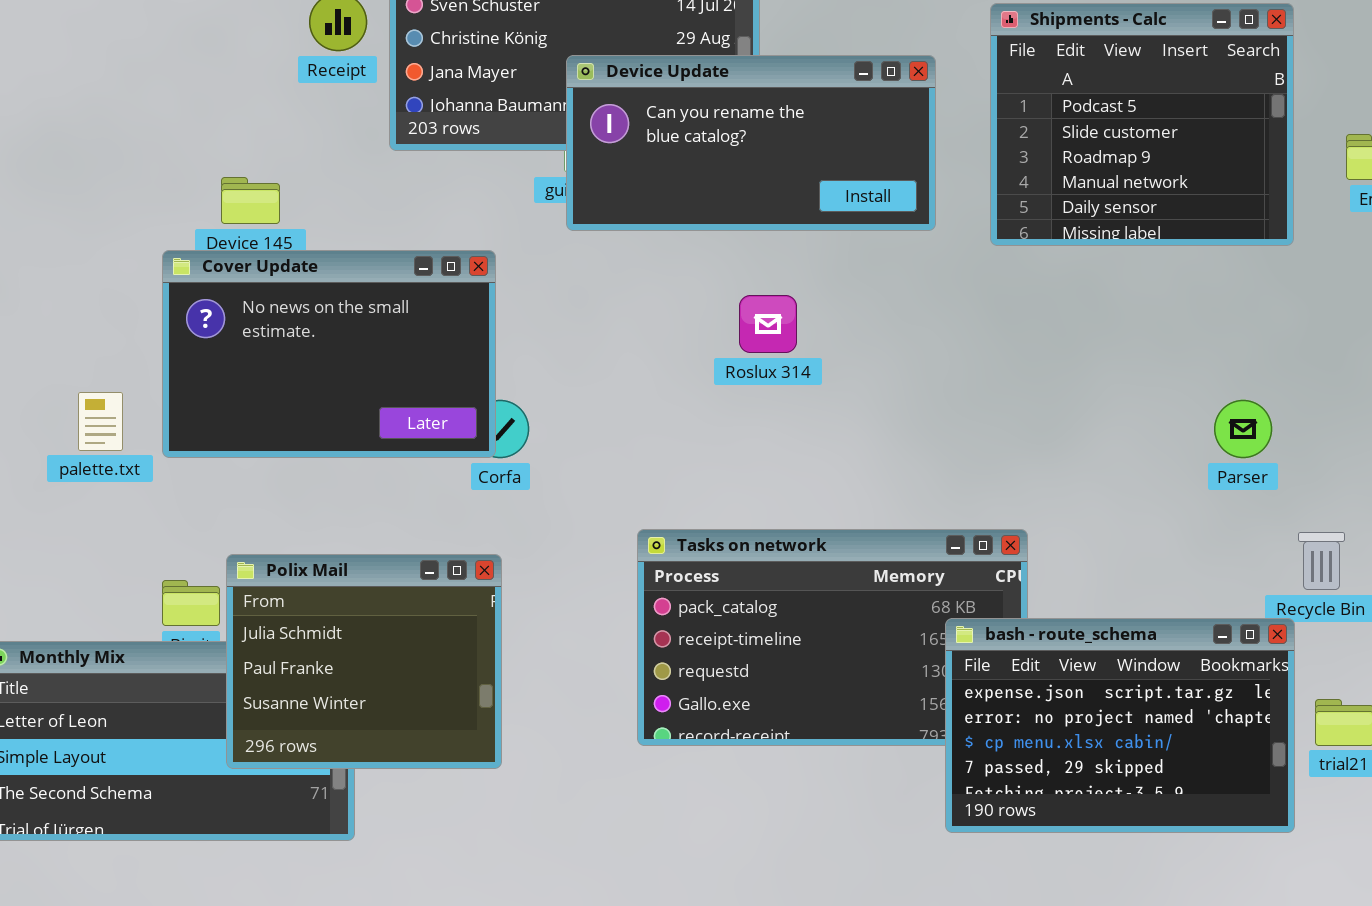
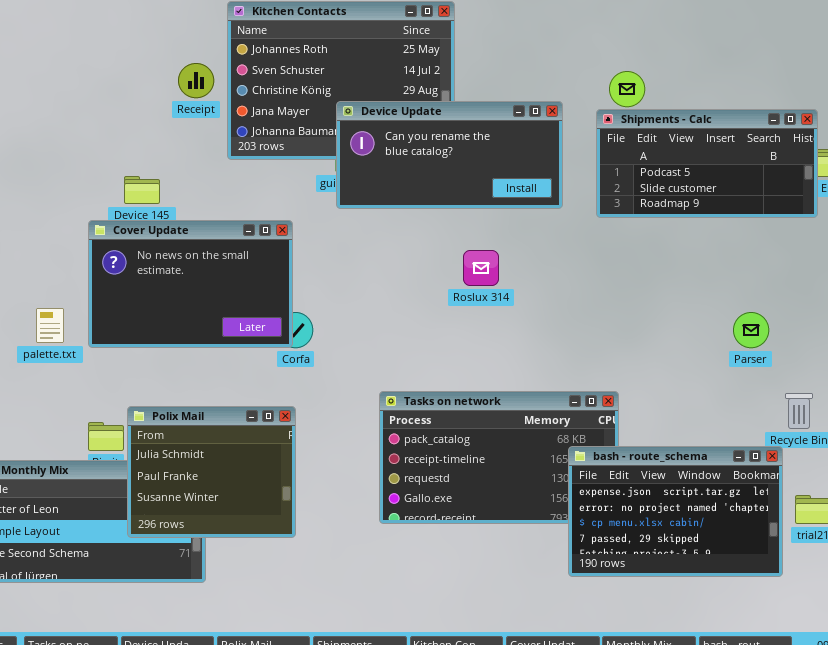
Shipments - Calc: [990,3,1294,246] -> [596,109,818,218], resized
Roslux 314: [739,295,797,353] -> [463,250,499,286], moved

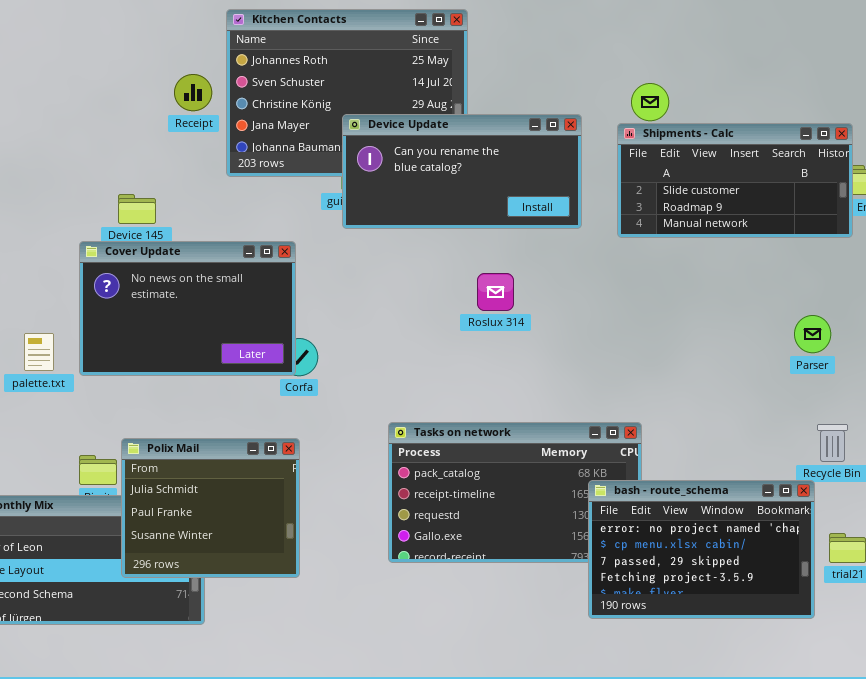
Shipments - Calc: [596,109,818,218] -> [617,123,853,238], scrolled down 1 row
Parser: [733,312,769,348] -> [794,315,831,353], moved
bash - route_schema: [568,446,783,577] -> [588,480,815,619], scrolled down 1 row

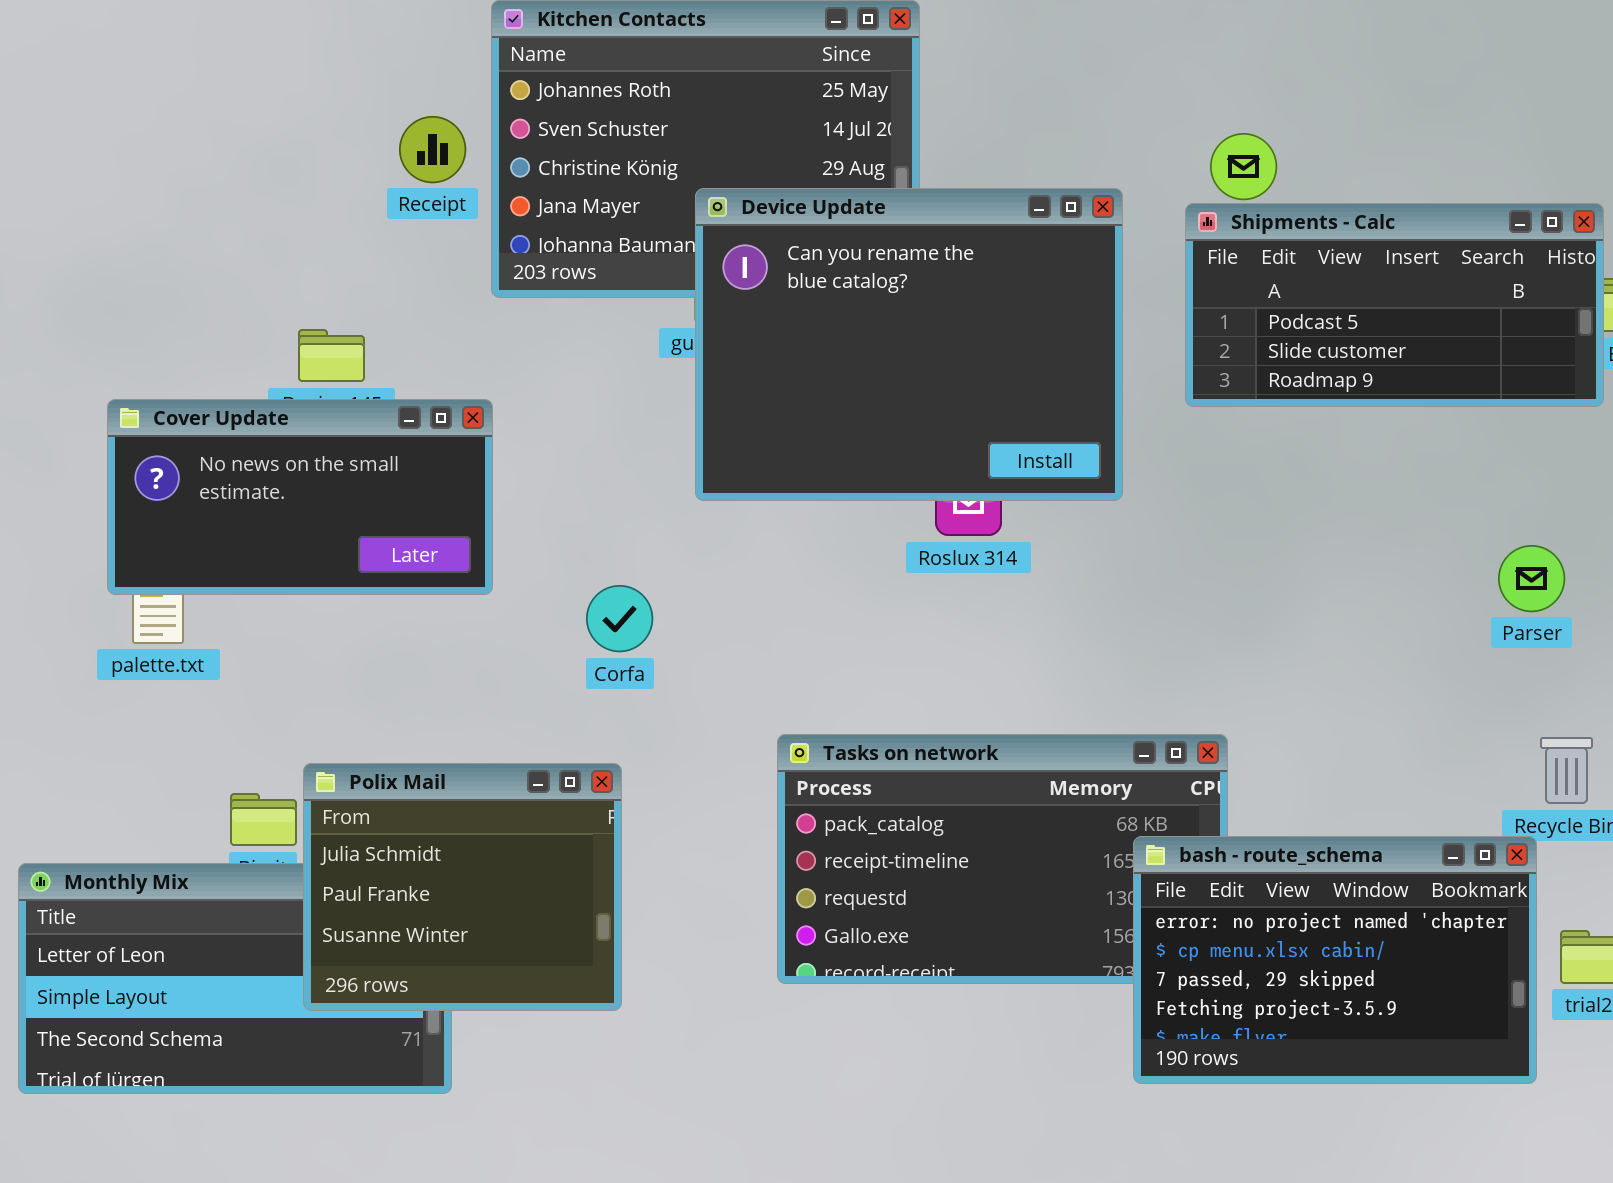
Device Update: [342,114,582,229] -> [695,188,1123,501], resized
Shipments - Calc: [617,123,853,238] -> [1185,203,1604,407], scrolled up 1 row
Cover Update: [79,241,296,376] -> [107,399,493,595], moved, resized

